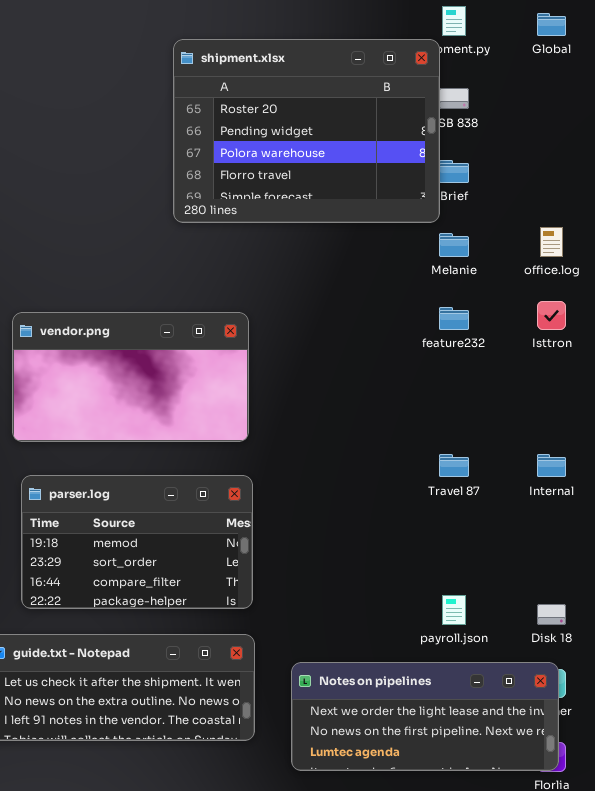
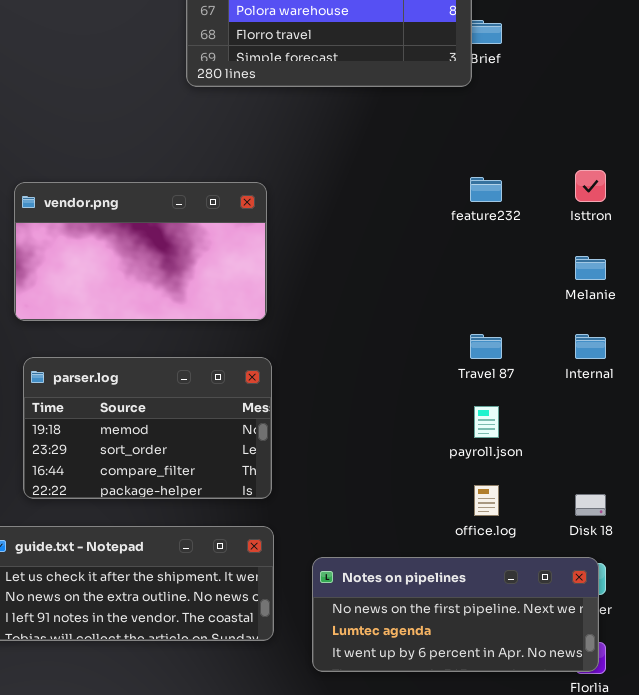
office.log: [540,227,563,257] -> [474,485,499,516], moved
Melanie: [439,233,469,257] -> [575,256,606,280], moved
payroll.json: [442,595,466,625] -> [474,406,499,438], moved
Notes on pipelines: [291,662,559,771] -> [312,557,599,672], scrolled down 1 row

